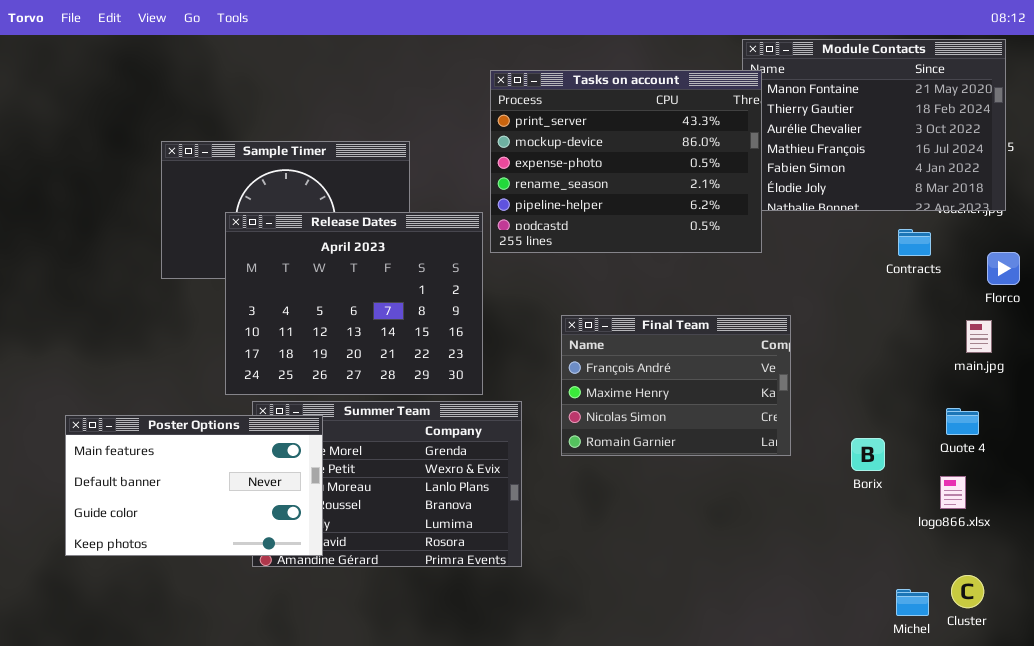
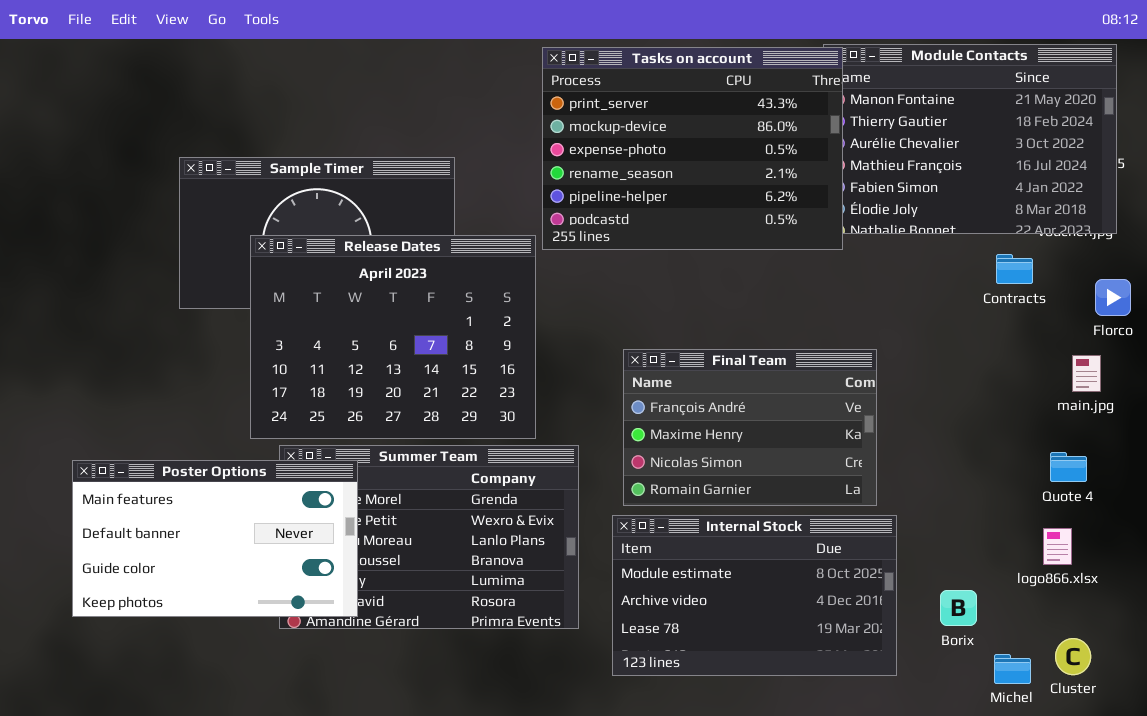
Tasks on account: [490,70,762,253] -> [542,47,843,250], moved
Borix: [851,438,885,471] -> [940,590,977,626], moved
Internal Stock: none -> [612,515,897,676], opened

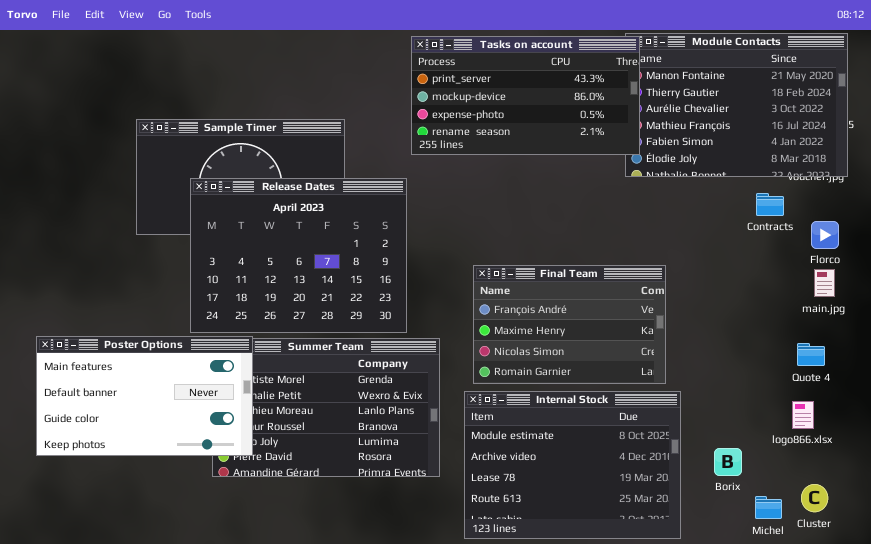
Tasks on account: [542,47,843,250] -> [411,36,640,155], resized
Florco: [1095,279,1131,316] -> [811,221,839,249], moved
Poster Options: [72,460,358,617] -> [36,336,253,456], moved
Internal Stock: [612,515,897,676] -> [464,391,681,539], resized

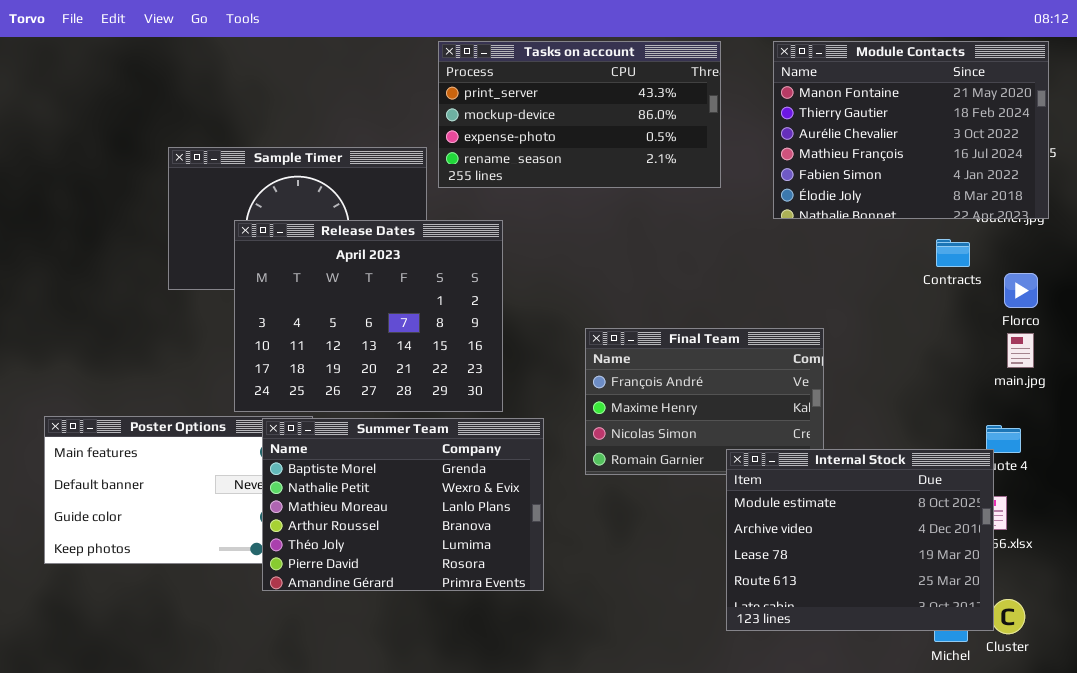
Tasks on account: [411,36,640,155] -> [438,41,721,188], moved
Summer Team: [212,338,440,477] -> [262,418,544,591], raised
Internal Stock: [464,391,681,539] -> [726,449,994,631], moved

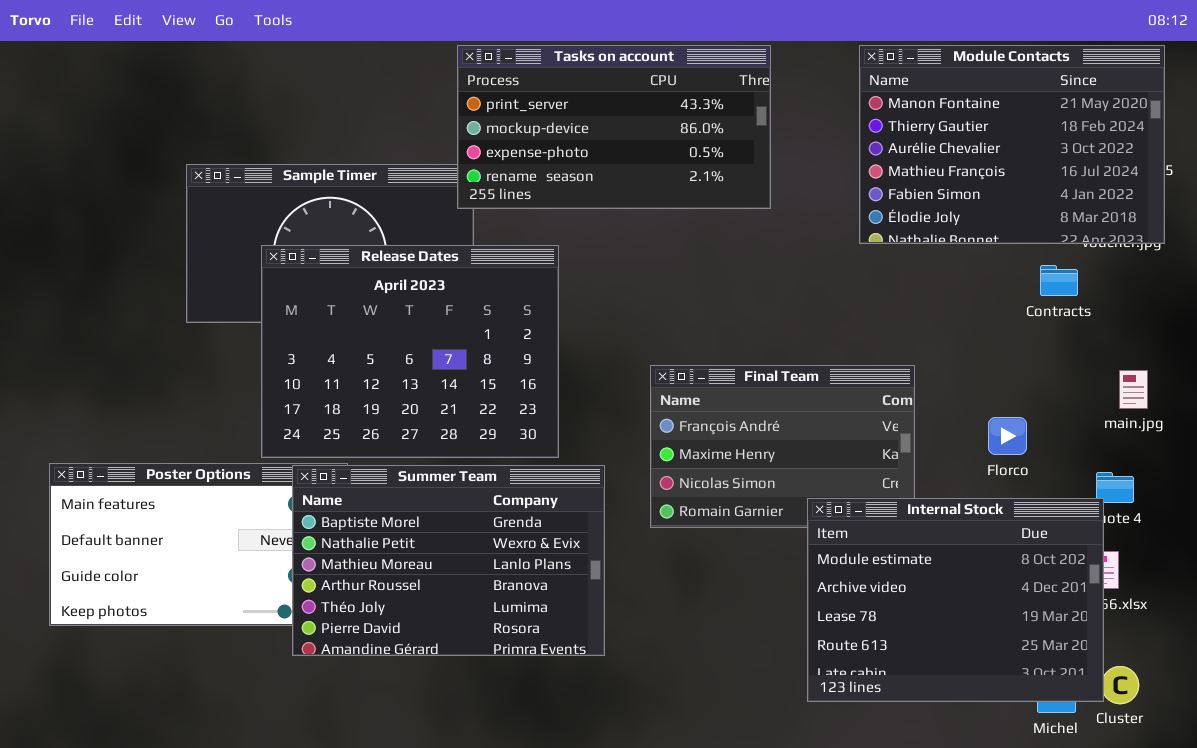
Tasks on account: [438,41,721,188] -> [457,45,771,209], moved
Florco: [1004,273,1038,308] -> [988,417,1027,455], moved

